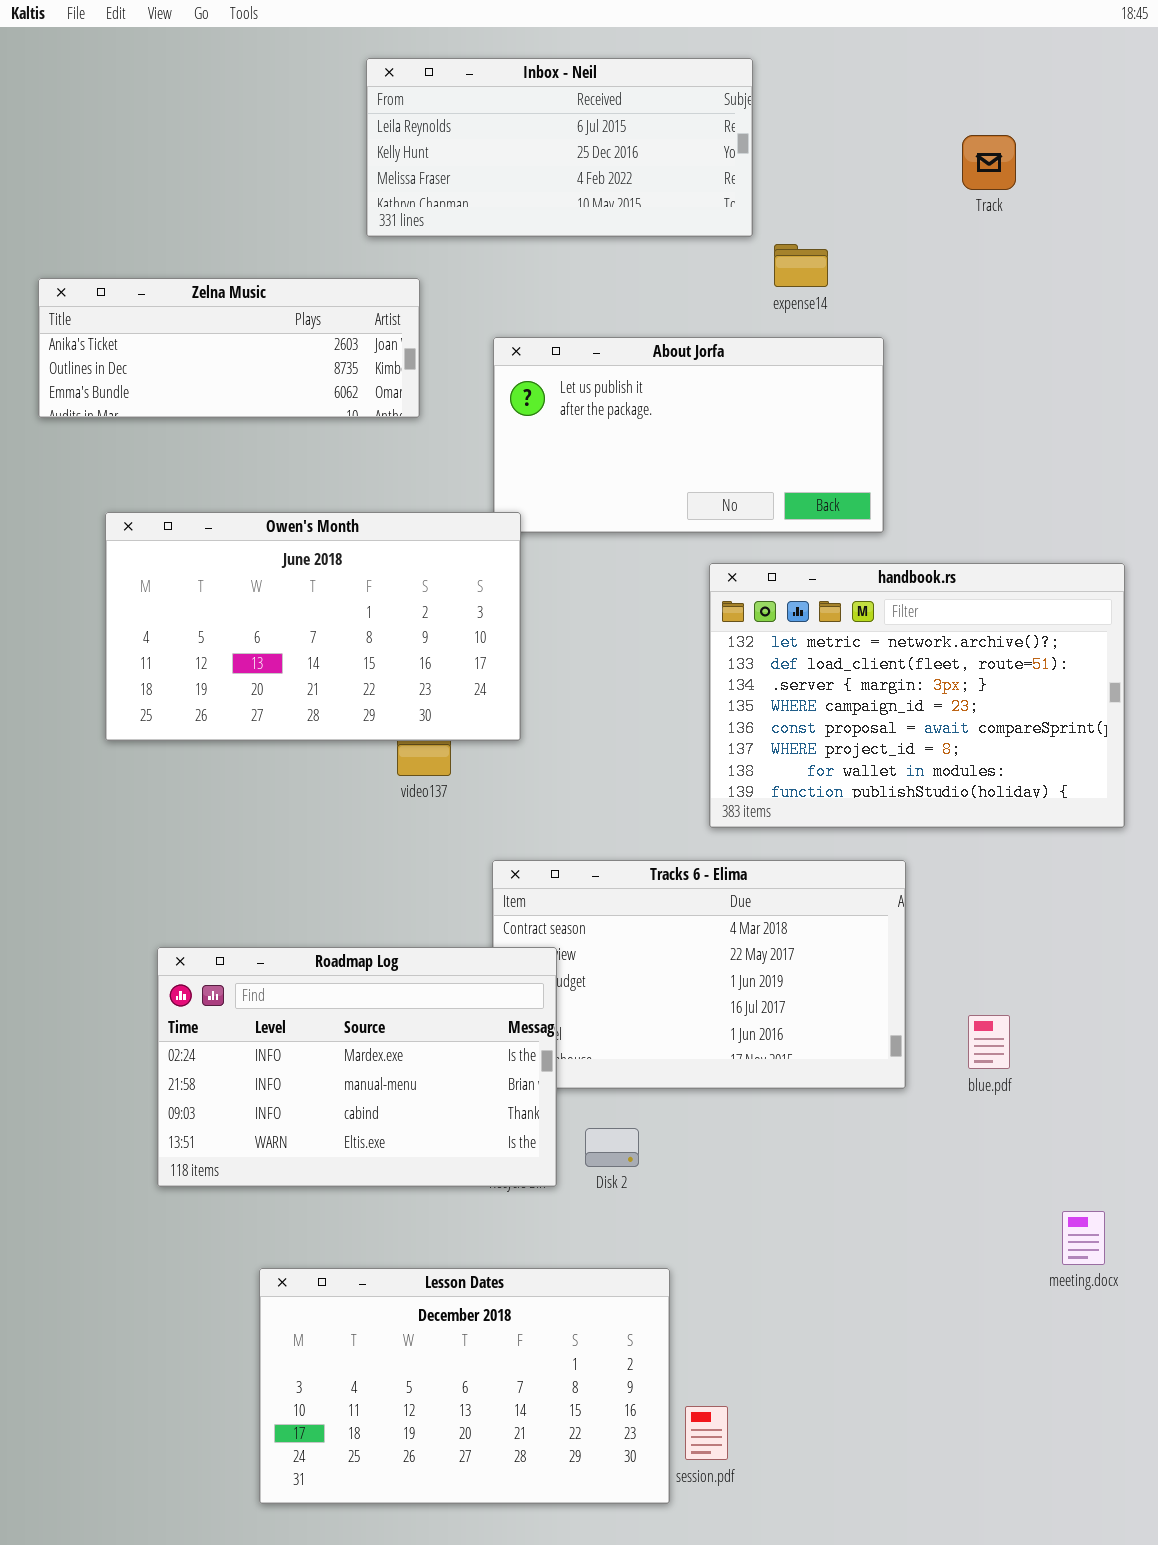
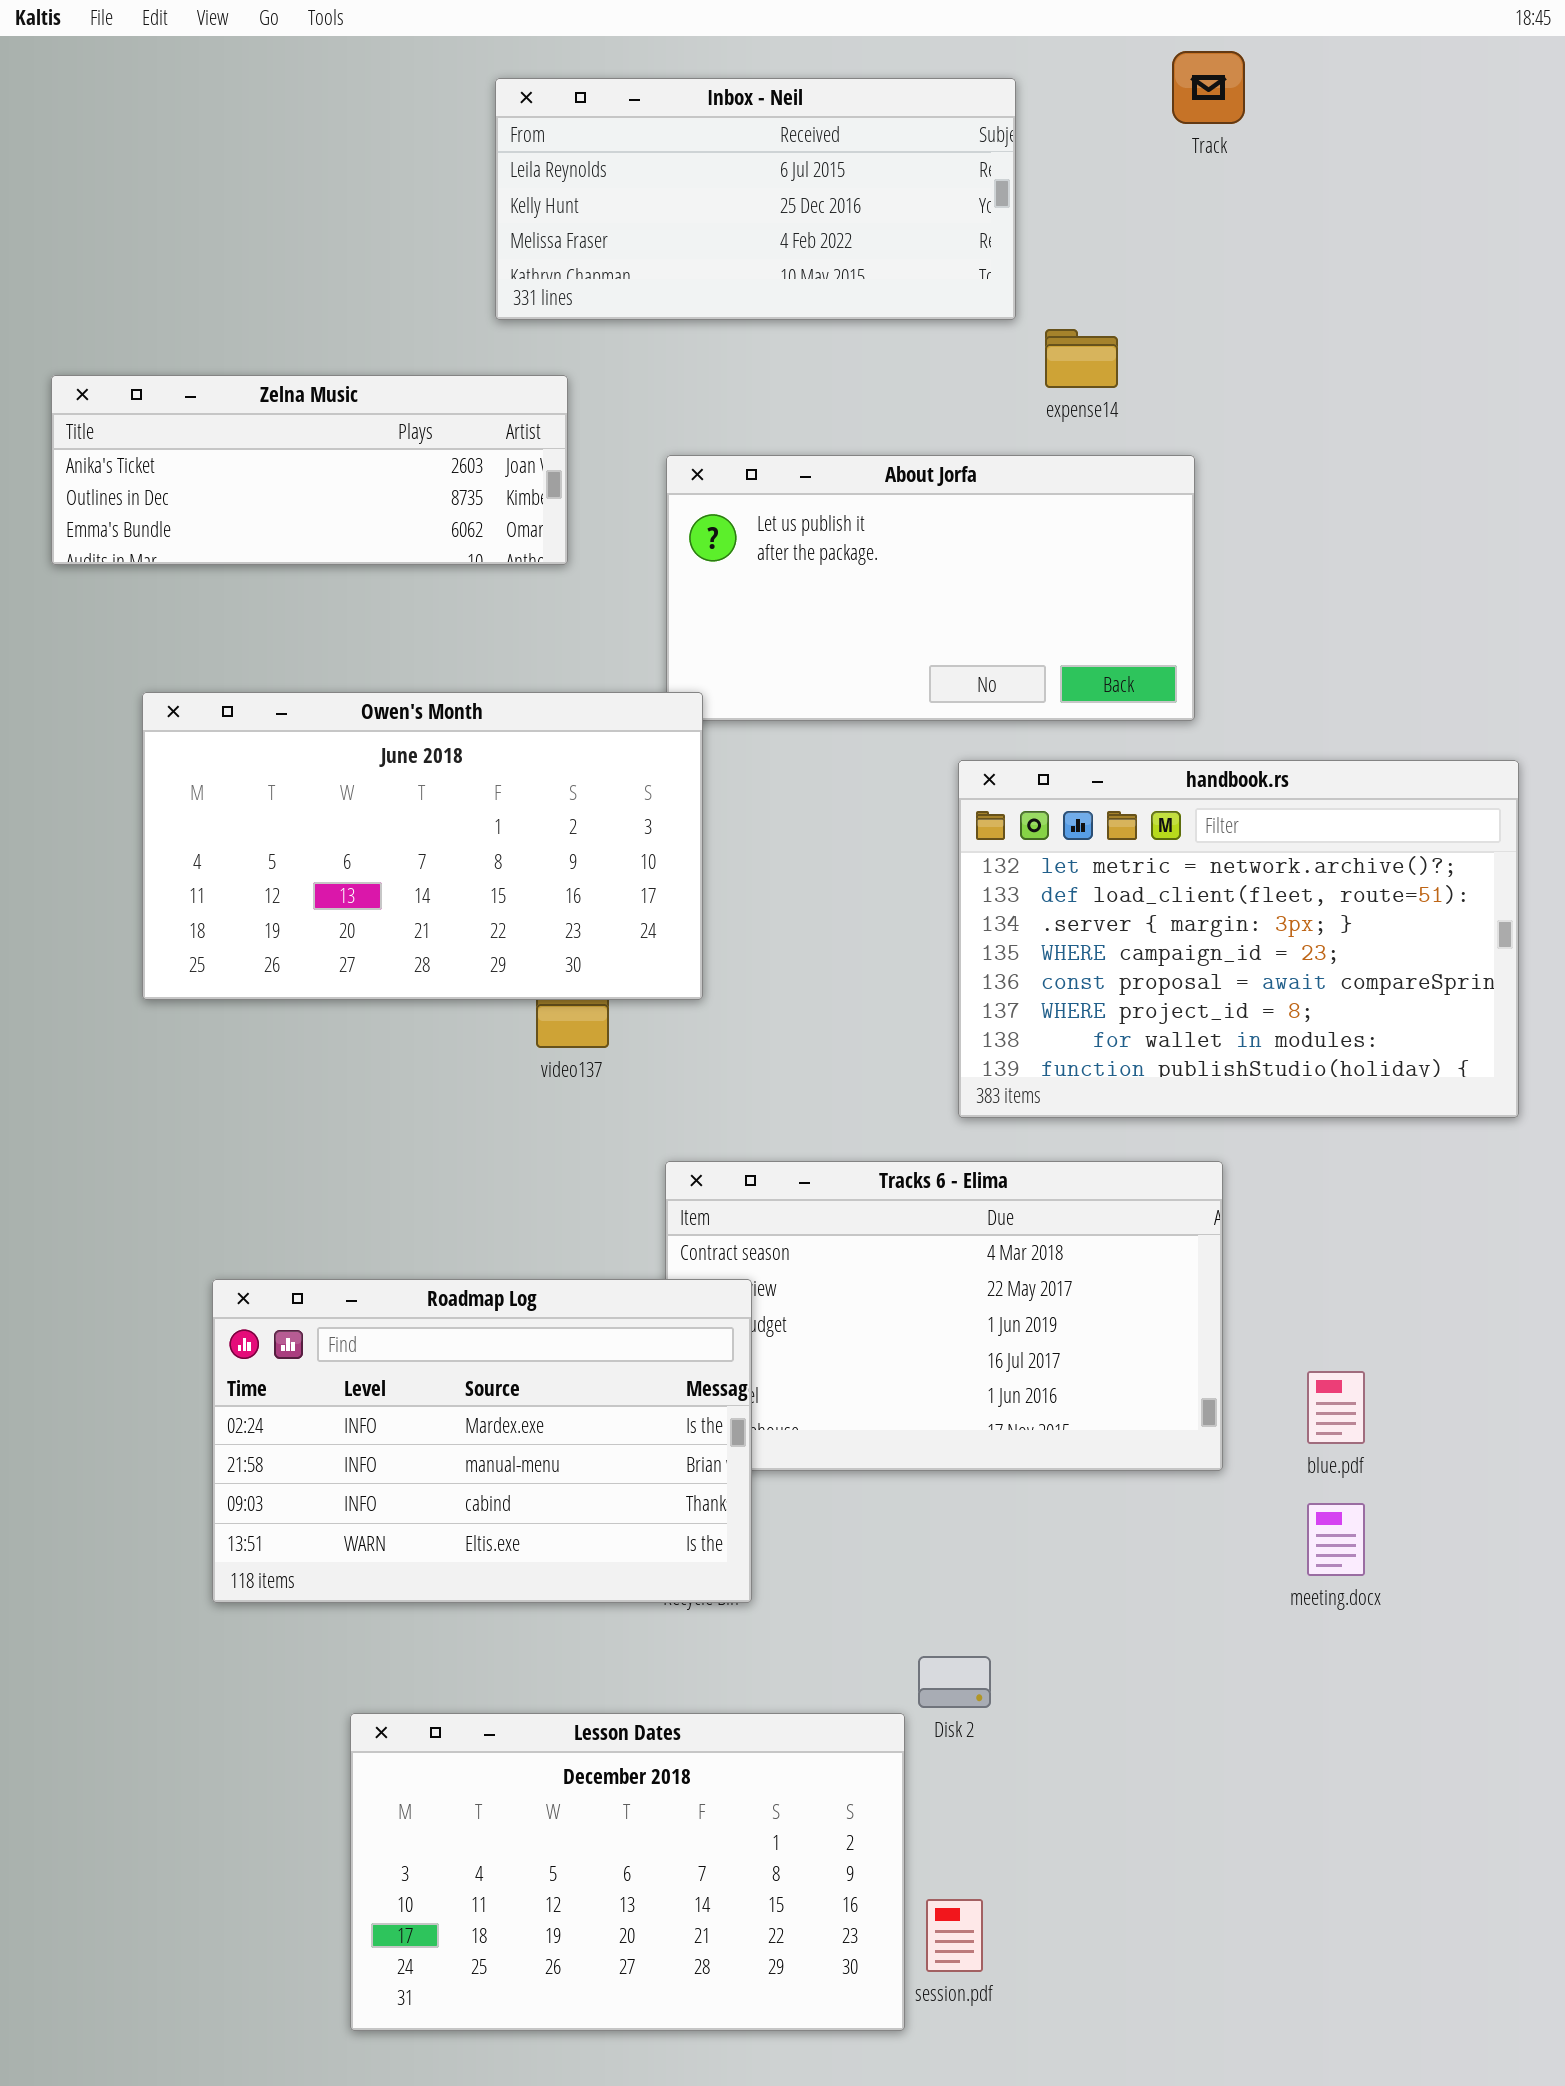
Track: [962,135,1016,190] -> [1172,51,1245,124], moved
Disk 2: [585,1128,639,1167] -> [918,1656,991,1708], moved
meeting.docx: [1062,1211,1105,1265] -> [1307,1503,1365,1576], moved

